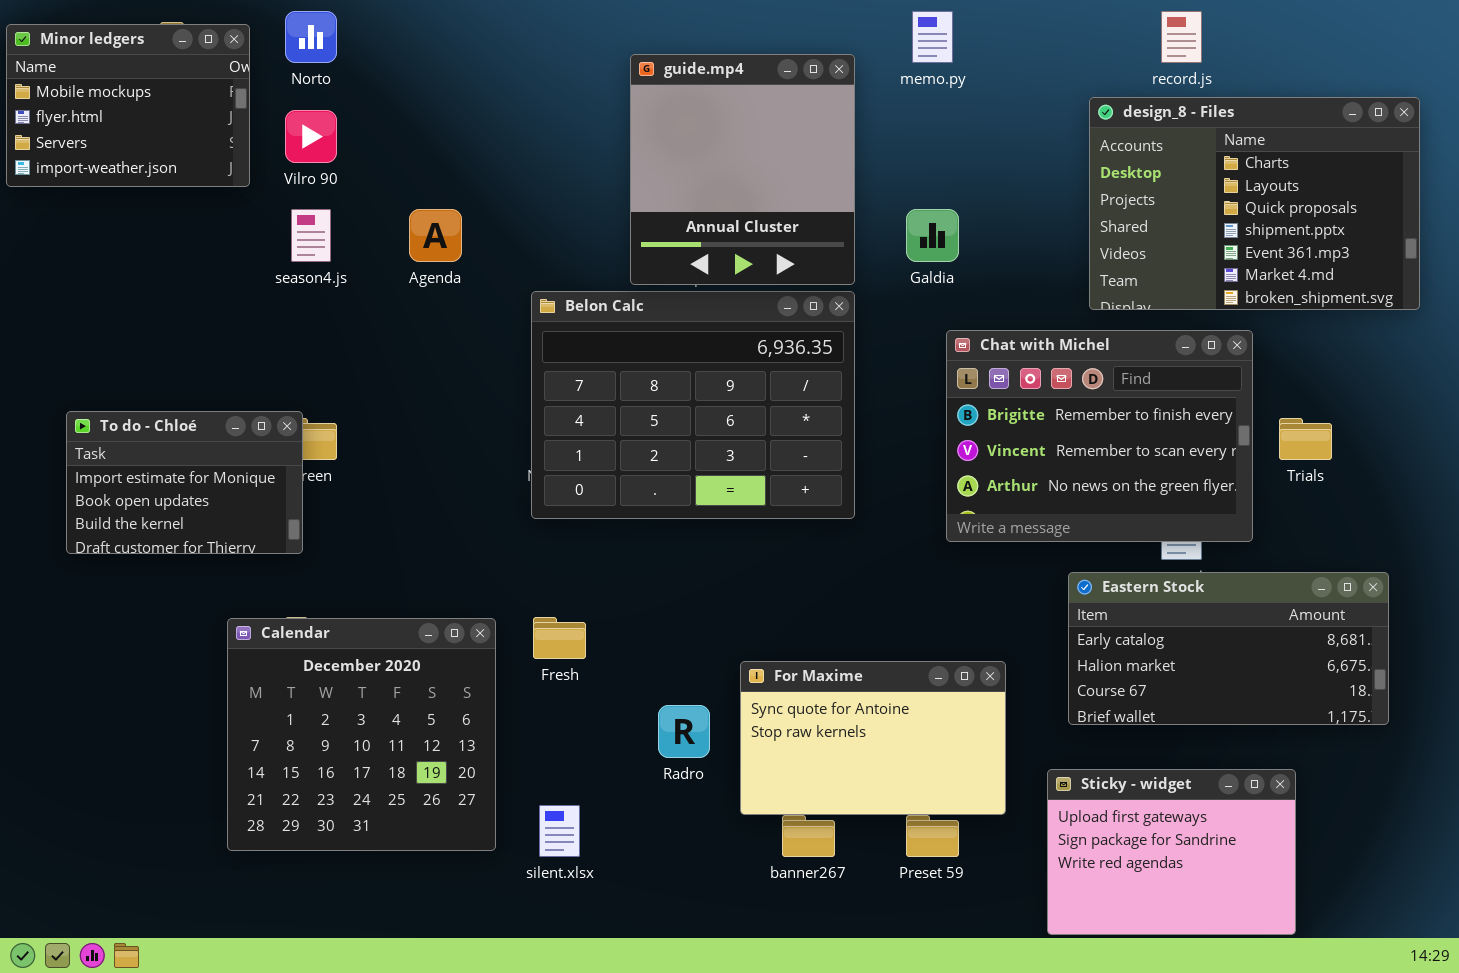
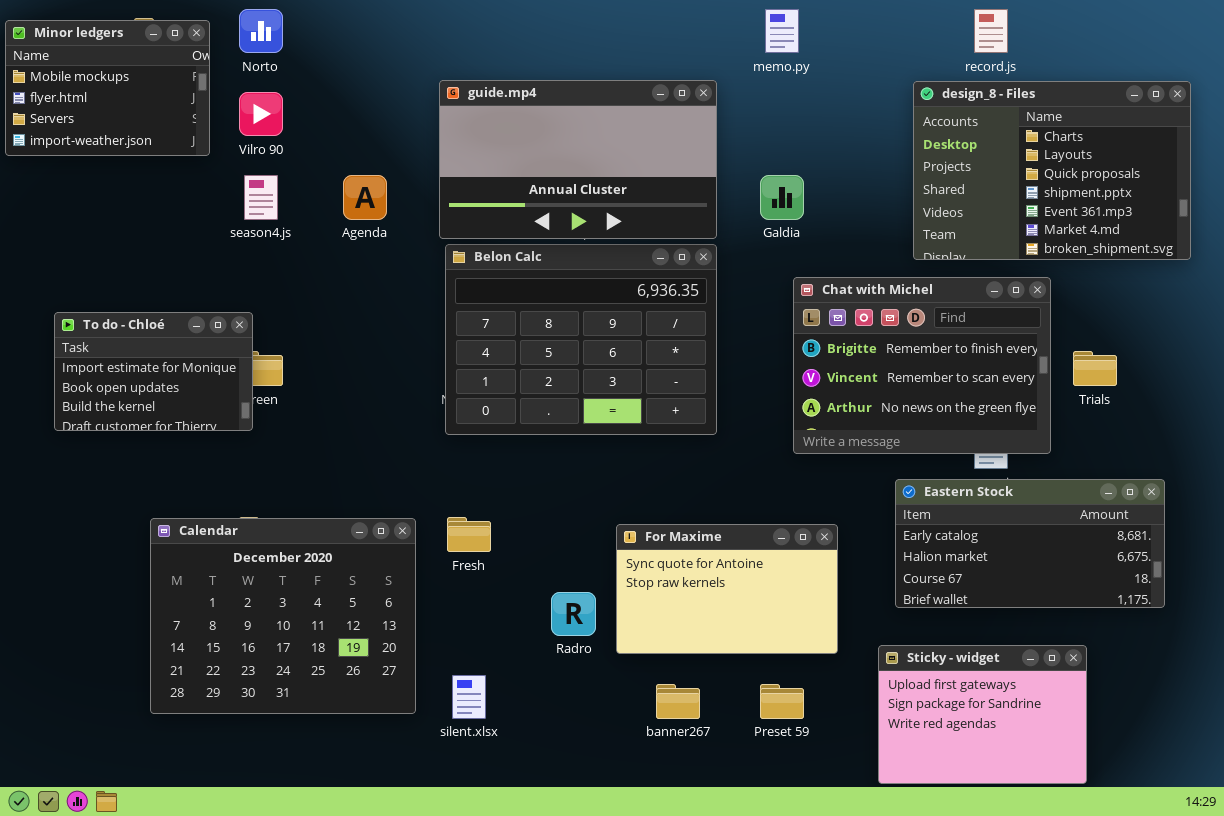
guide.mp4: [630,54,855,285] -> [439,80,717,239], resized
To do - Chloé: [66,411,303,554] -> [54,312,253,431], moved
Calendar: [227,618,496,851] -> [150,518,416,714], resized
For Maxime: [740,661,1006,815] -> [616,524,838,654], moved

